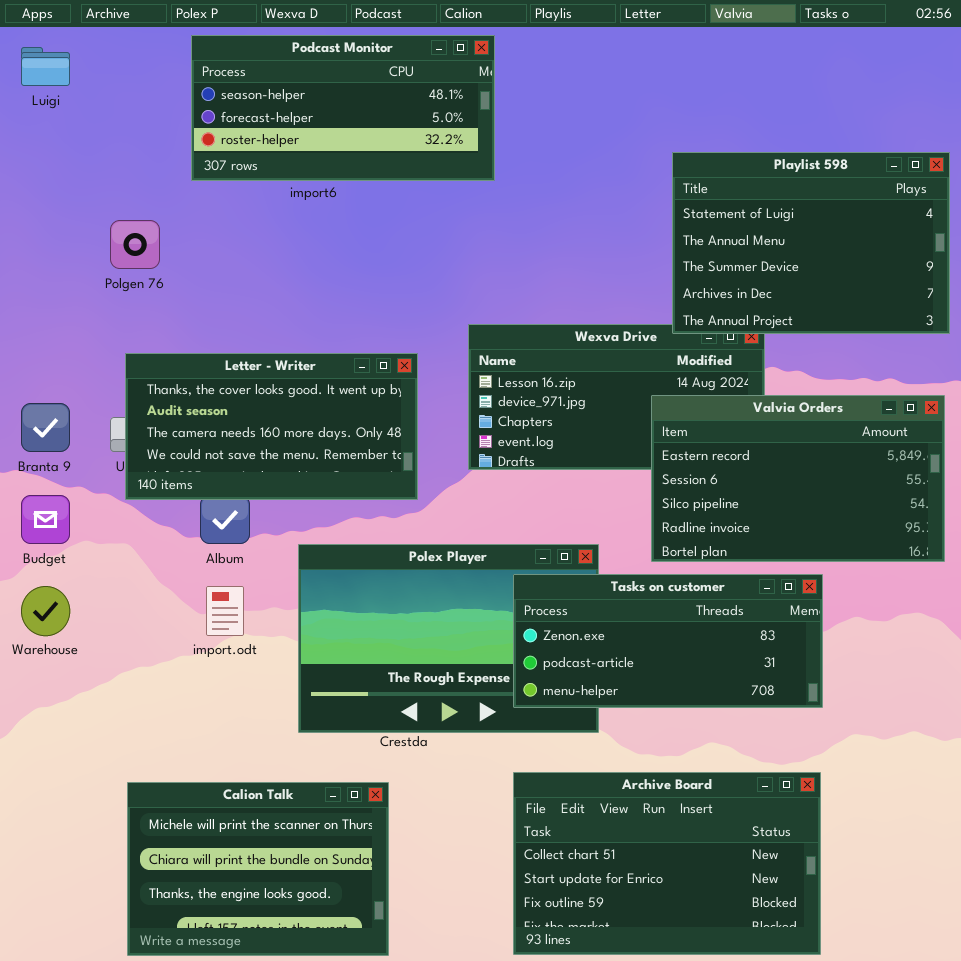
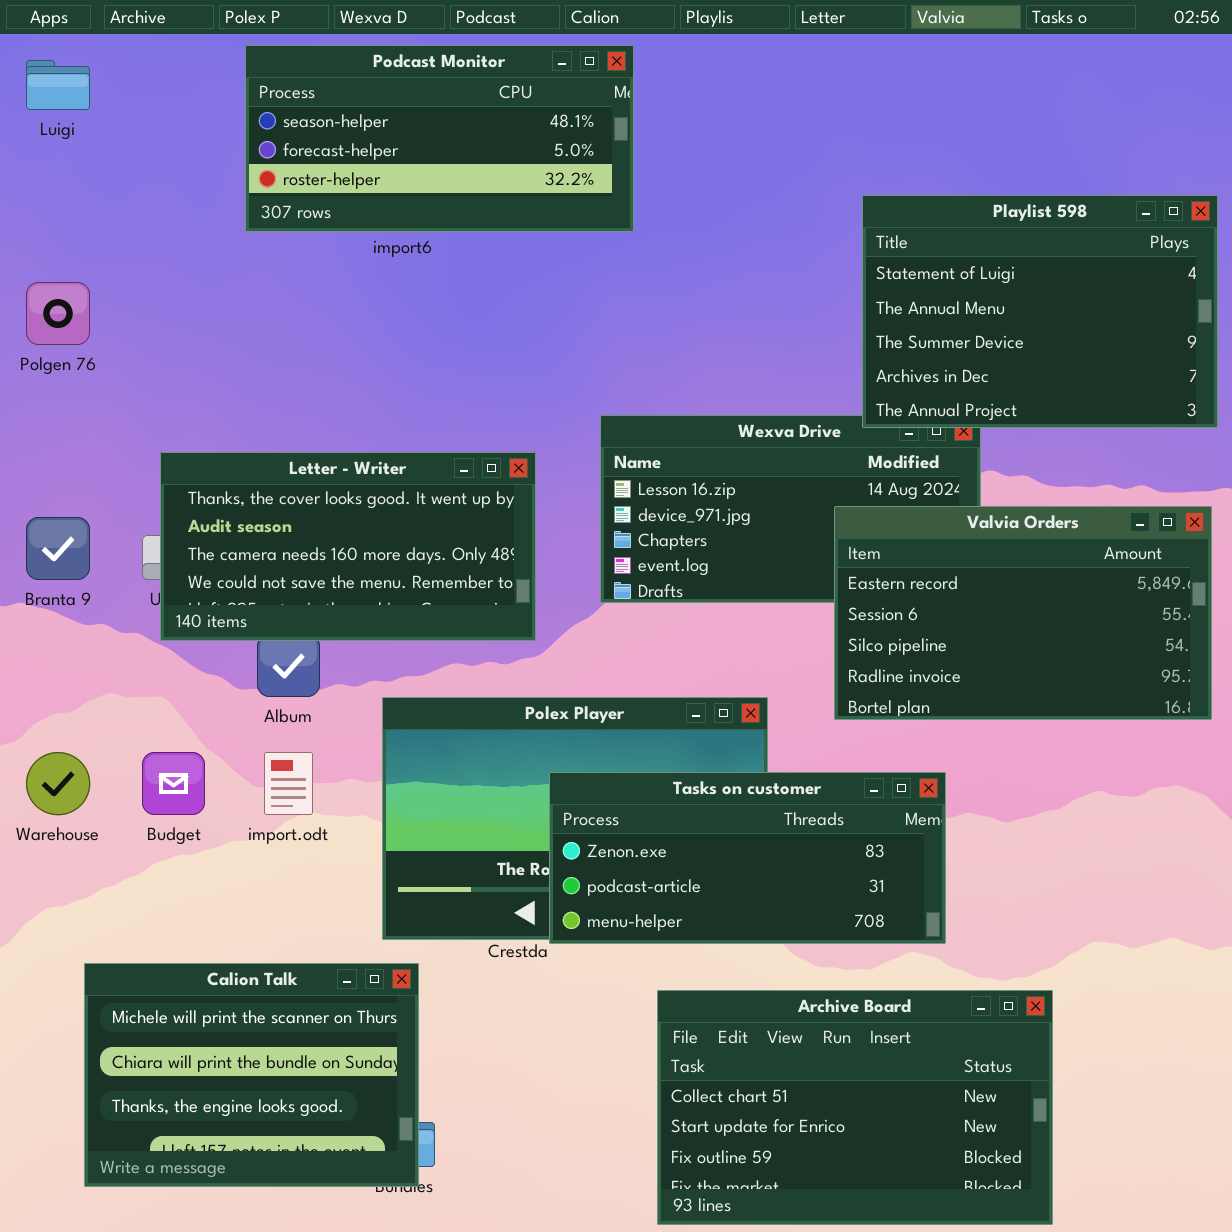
Polgen 76: [110,220,160,269] -> [26,282,90,345], moved
Budget: [21,495,70,544] -> [142,752,205,815], moved
Tasks on customer: [513,574,823,708] -> [549,772,946,944], moved
Calion Talk: [127,782,389,956] -> [84,963,419,1187], moved

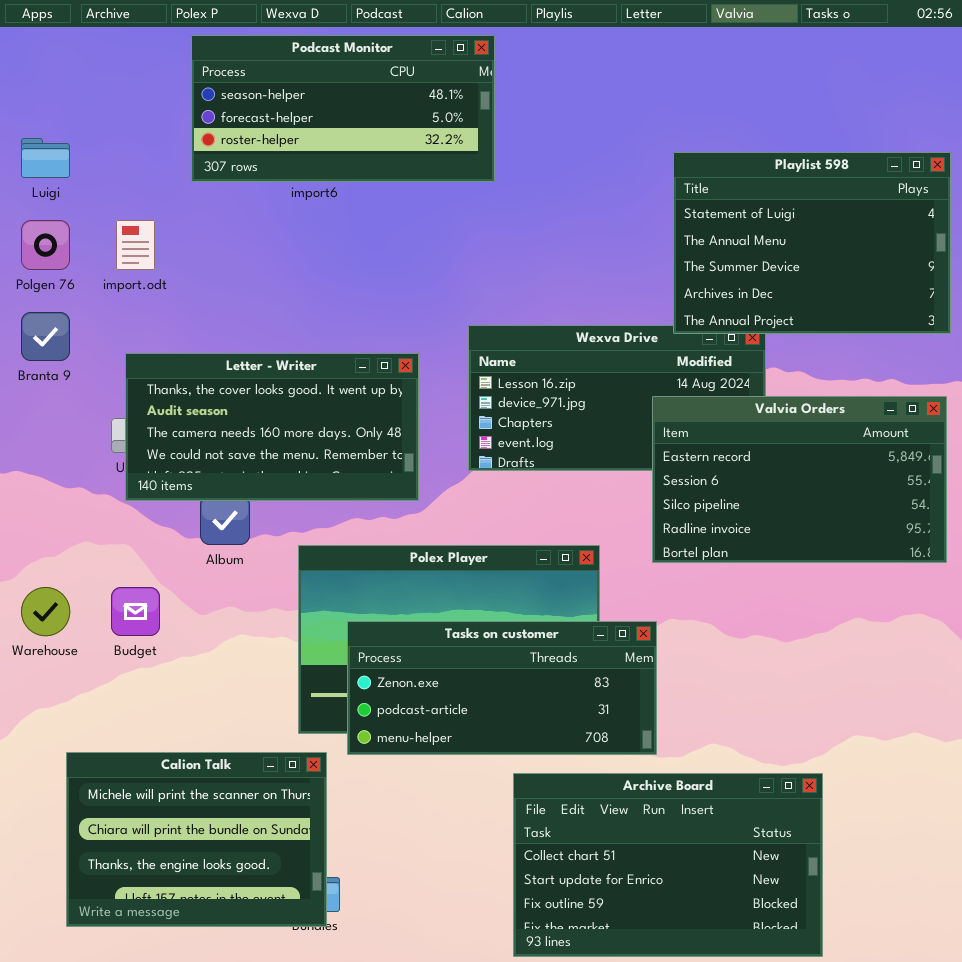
Luigi: [26,60,90,110] -> [21,138,70,178], moved
Branta 9: [26,517,90,580] -> [21,312,70,361], moved
import.odt: [264,752,313,815] -> [116,220,155,270], moved
Tasks on customer: [549,772,946,944] -> [347,621,657,755], moved

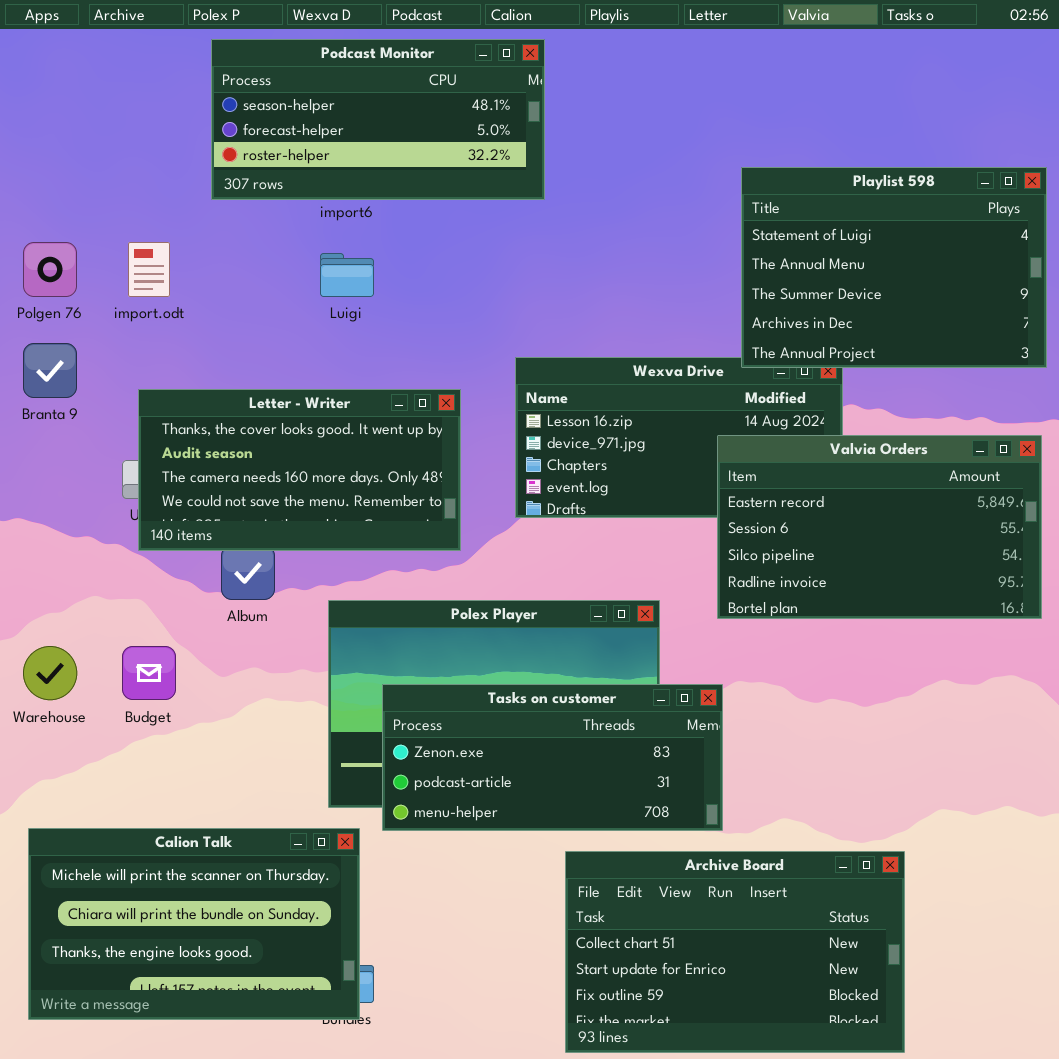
Luigi: [21,138,70,178] -> [320,253,374,297], moved
Calion Talk: [66,752,327,927] -> [28,828,360,1020], resized

